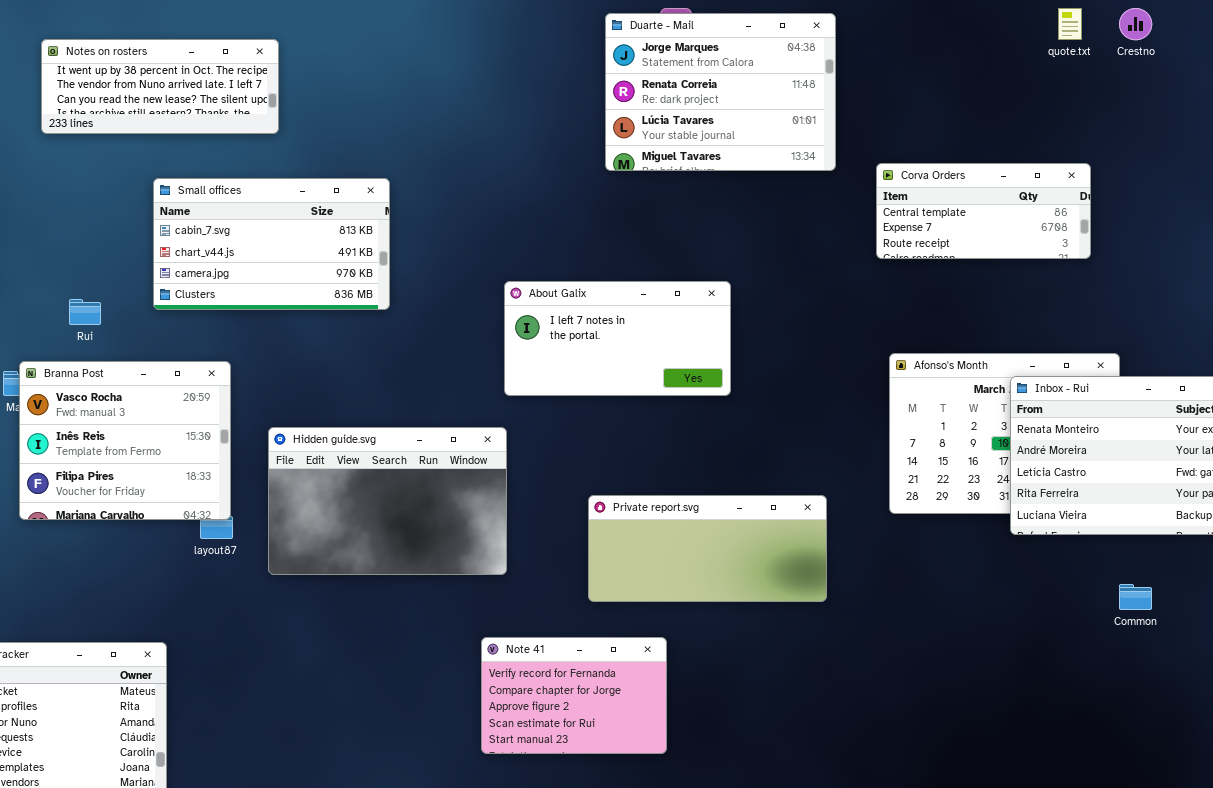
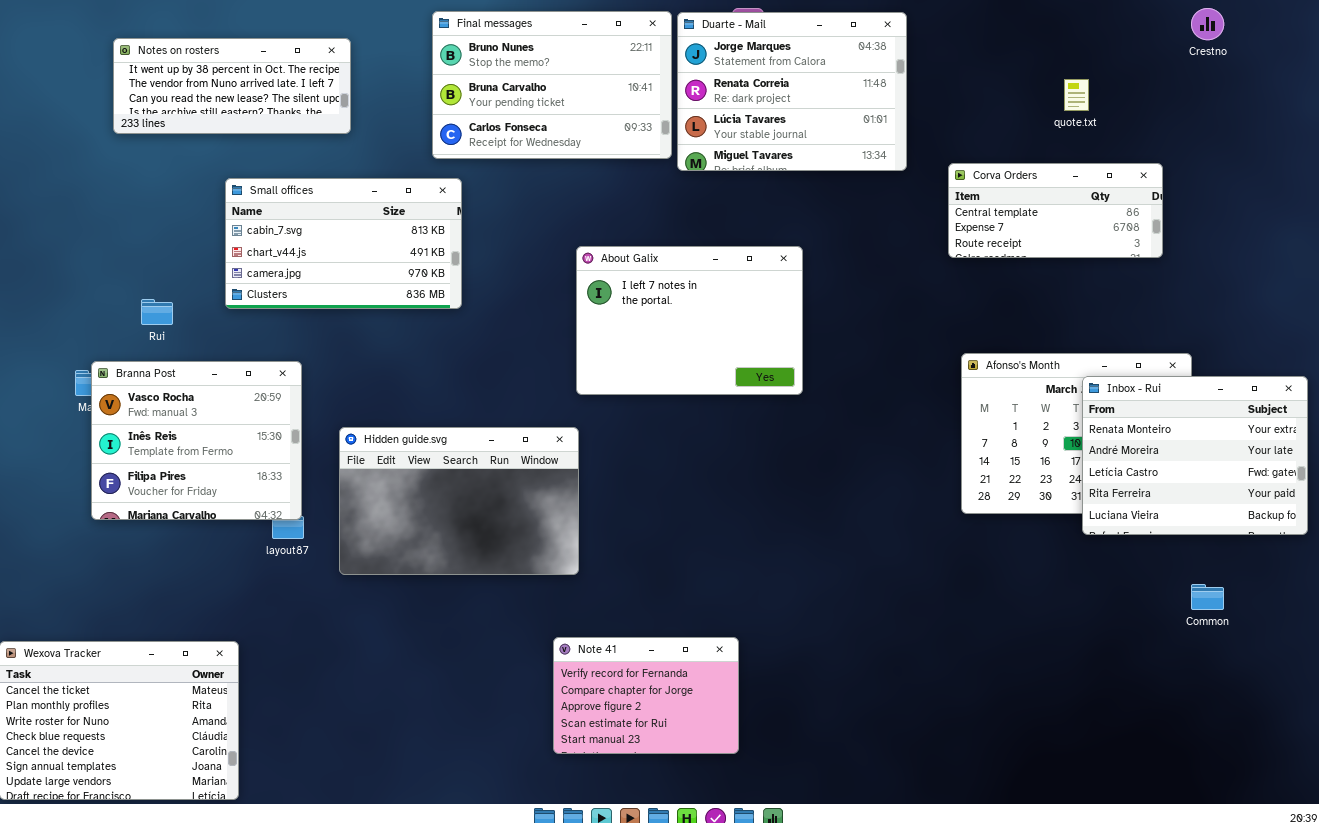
quote.txt: [1058,8,1082,40] -> [1064,79,1089,111], moved
Final messages: none -> [432,11,672,159], opened
About Galix: [504,281,731,396] -> [576,246,803,395], resized
Private report.svg: [588,495,827,602] -> none, closed

